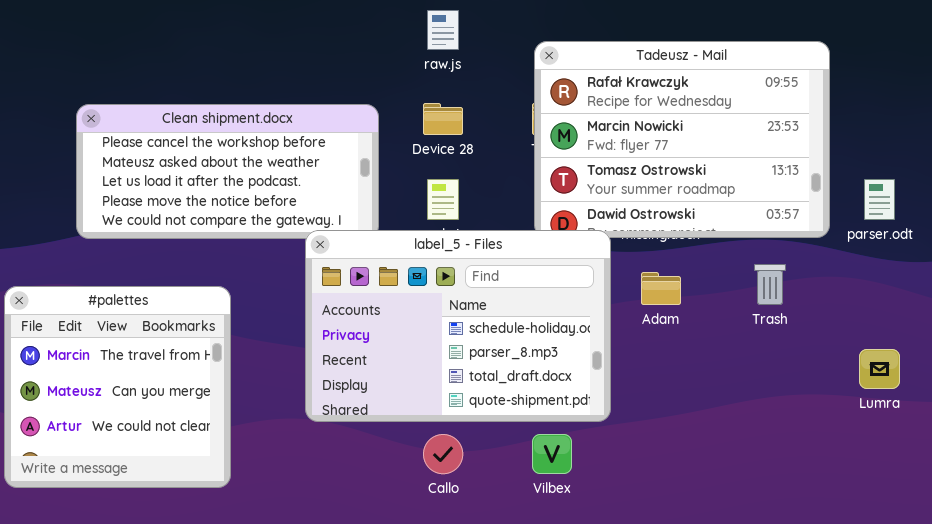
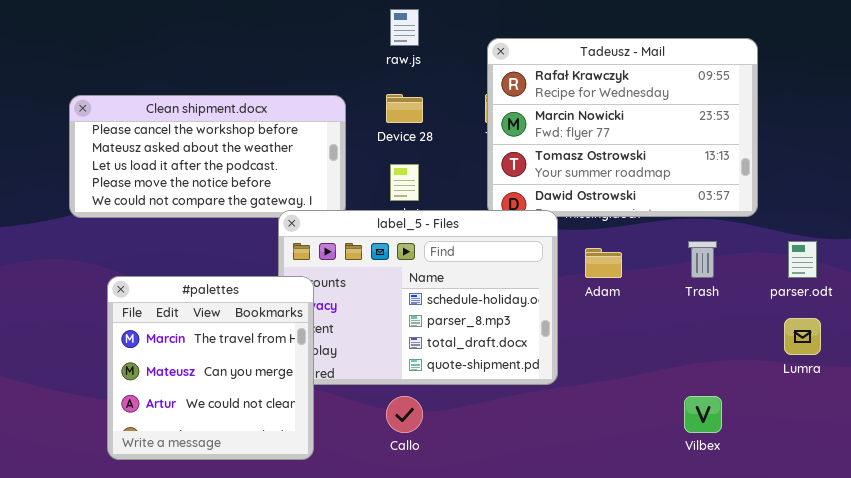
parser.odt: [864,179,895,220] -> [788,241,817,278], moved
#palettes: [4,286,231,488] -> [107,276,314,460], moved
Vilbex: [532,434,572,474] -> [684,396,722,433], moved

